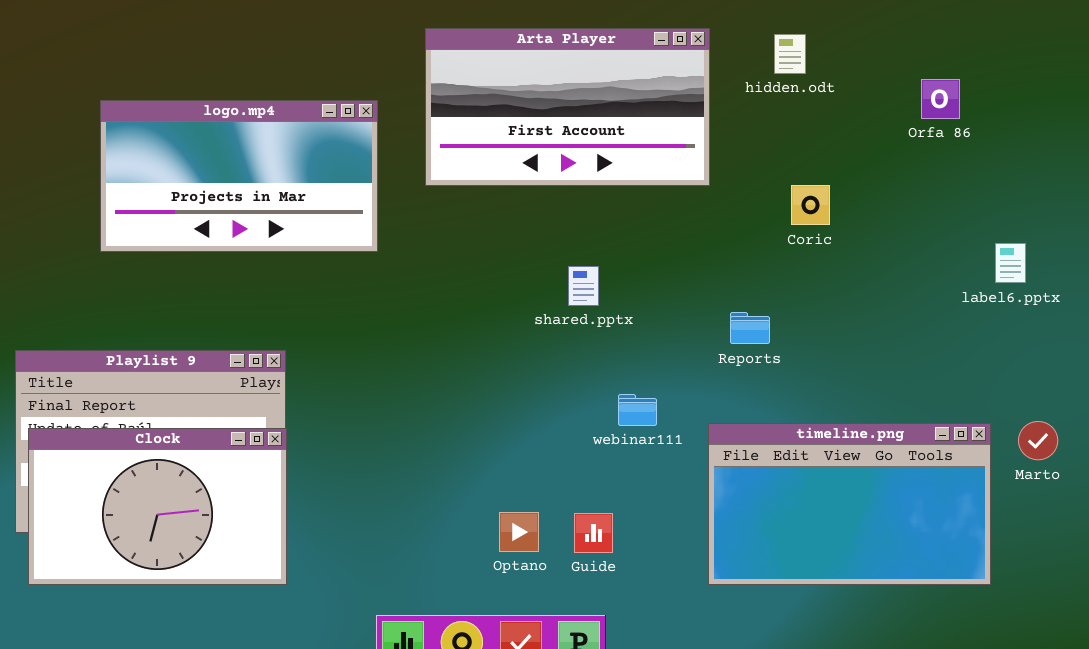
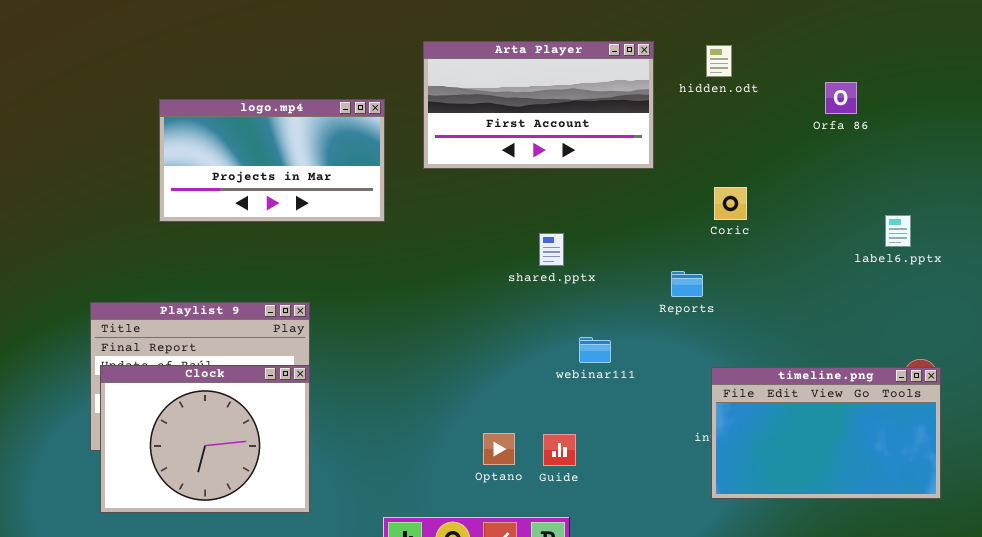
Coric: [791,185,830,225] -> [714,187,747,220], moved
timeline.png: [708,423,991,585] -> [711,367,941,499], moved
Clock: [28,428,287,585] -> [100,365,310,513], resized

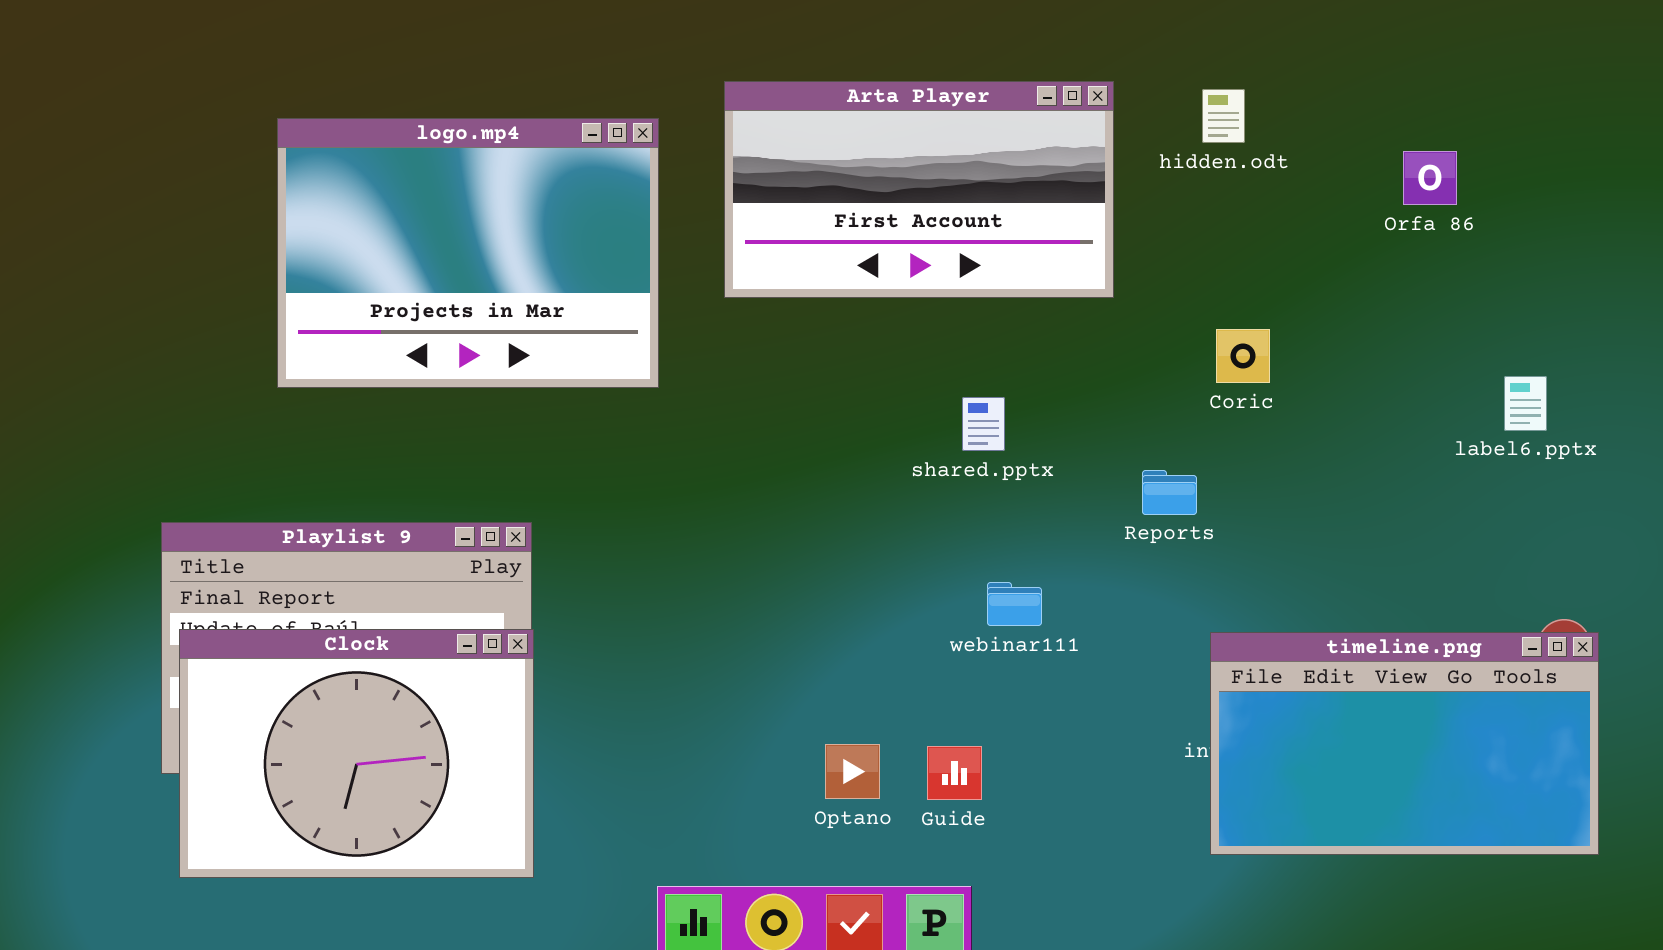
logo.mp4: [159,99,385,222] -> [277,118,659,388], resized
shared.pptx: [539,233,564,266] -> [962,397,1005,451], moved

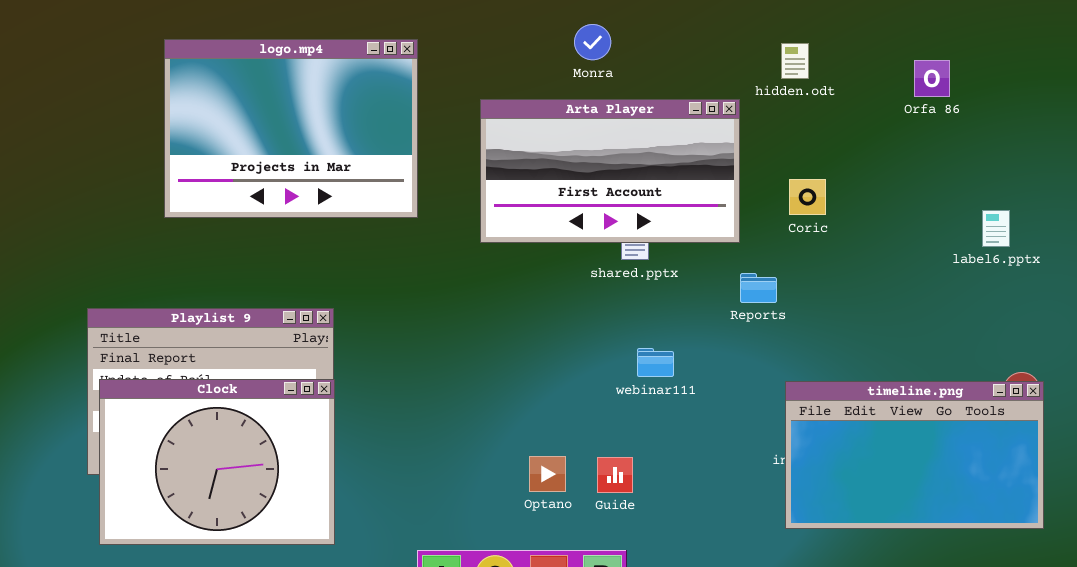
Arta Player: [724,81,1114,298] -> [480,99,740,243], moved
hidden.odt: [1202,89,1245,143] -> [781,43,809,79], moved

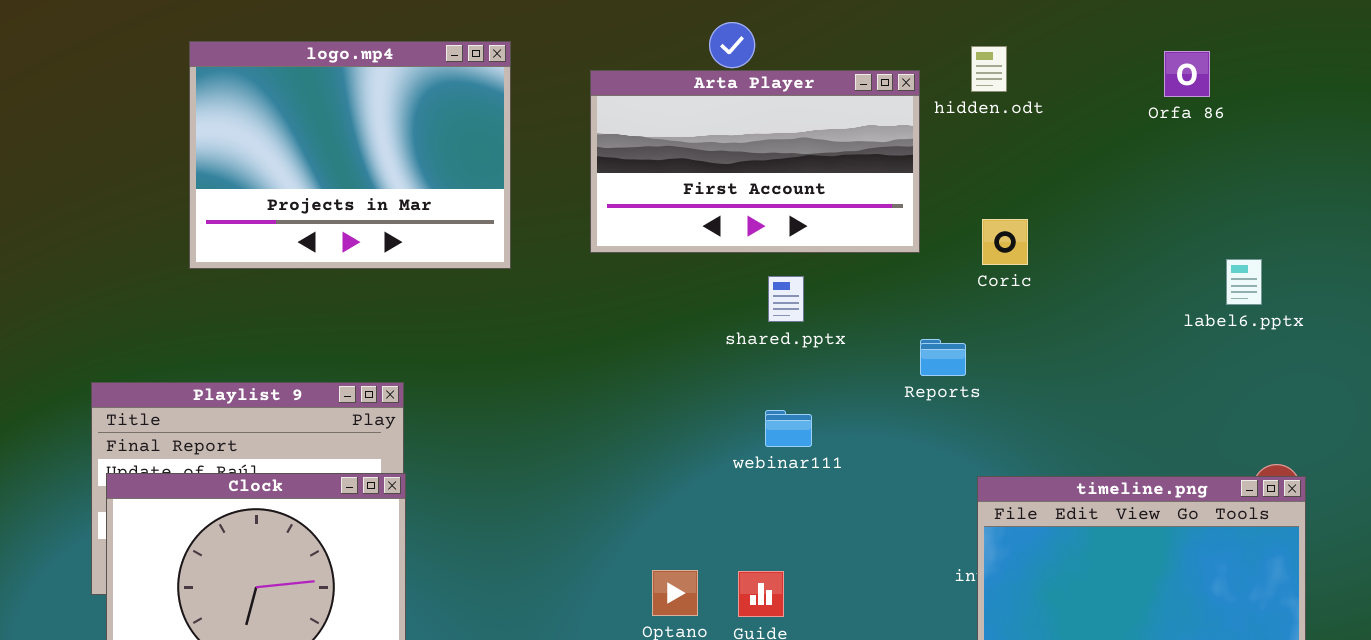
Orfa 86: [914,60,950,97] -> [1164,51,1210,97], moved
Arta Player: [480,99,740,243] -> [590,70,920,253], moved
webinar111: [637,348,674,377] -> [765,410,812,447], moved

